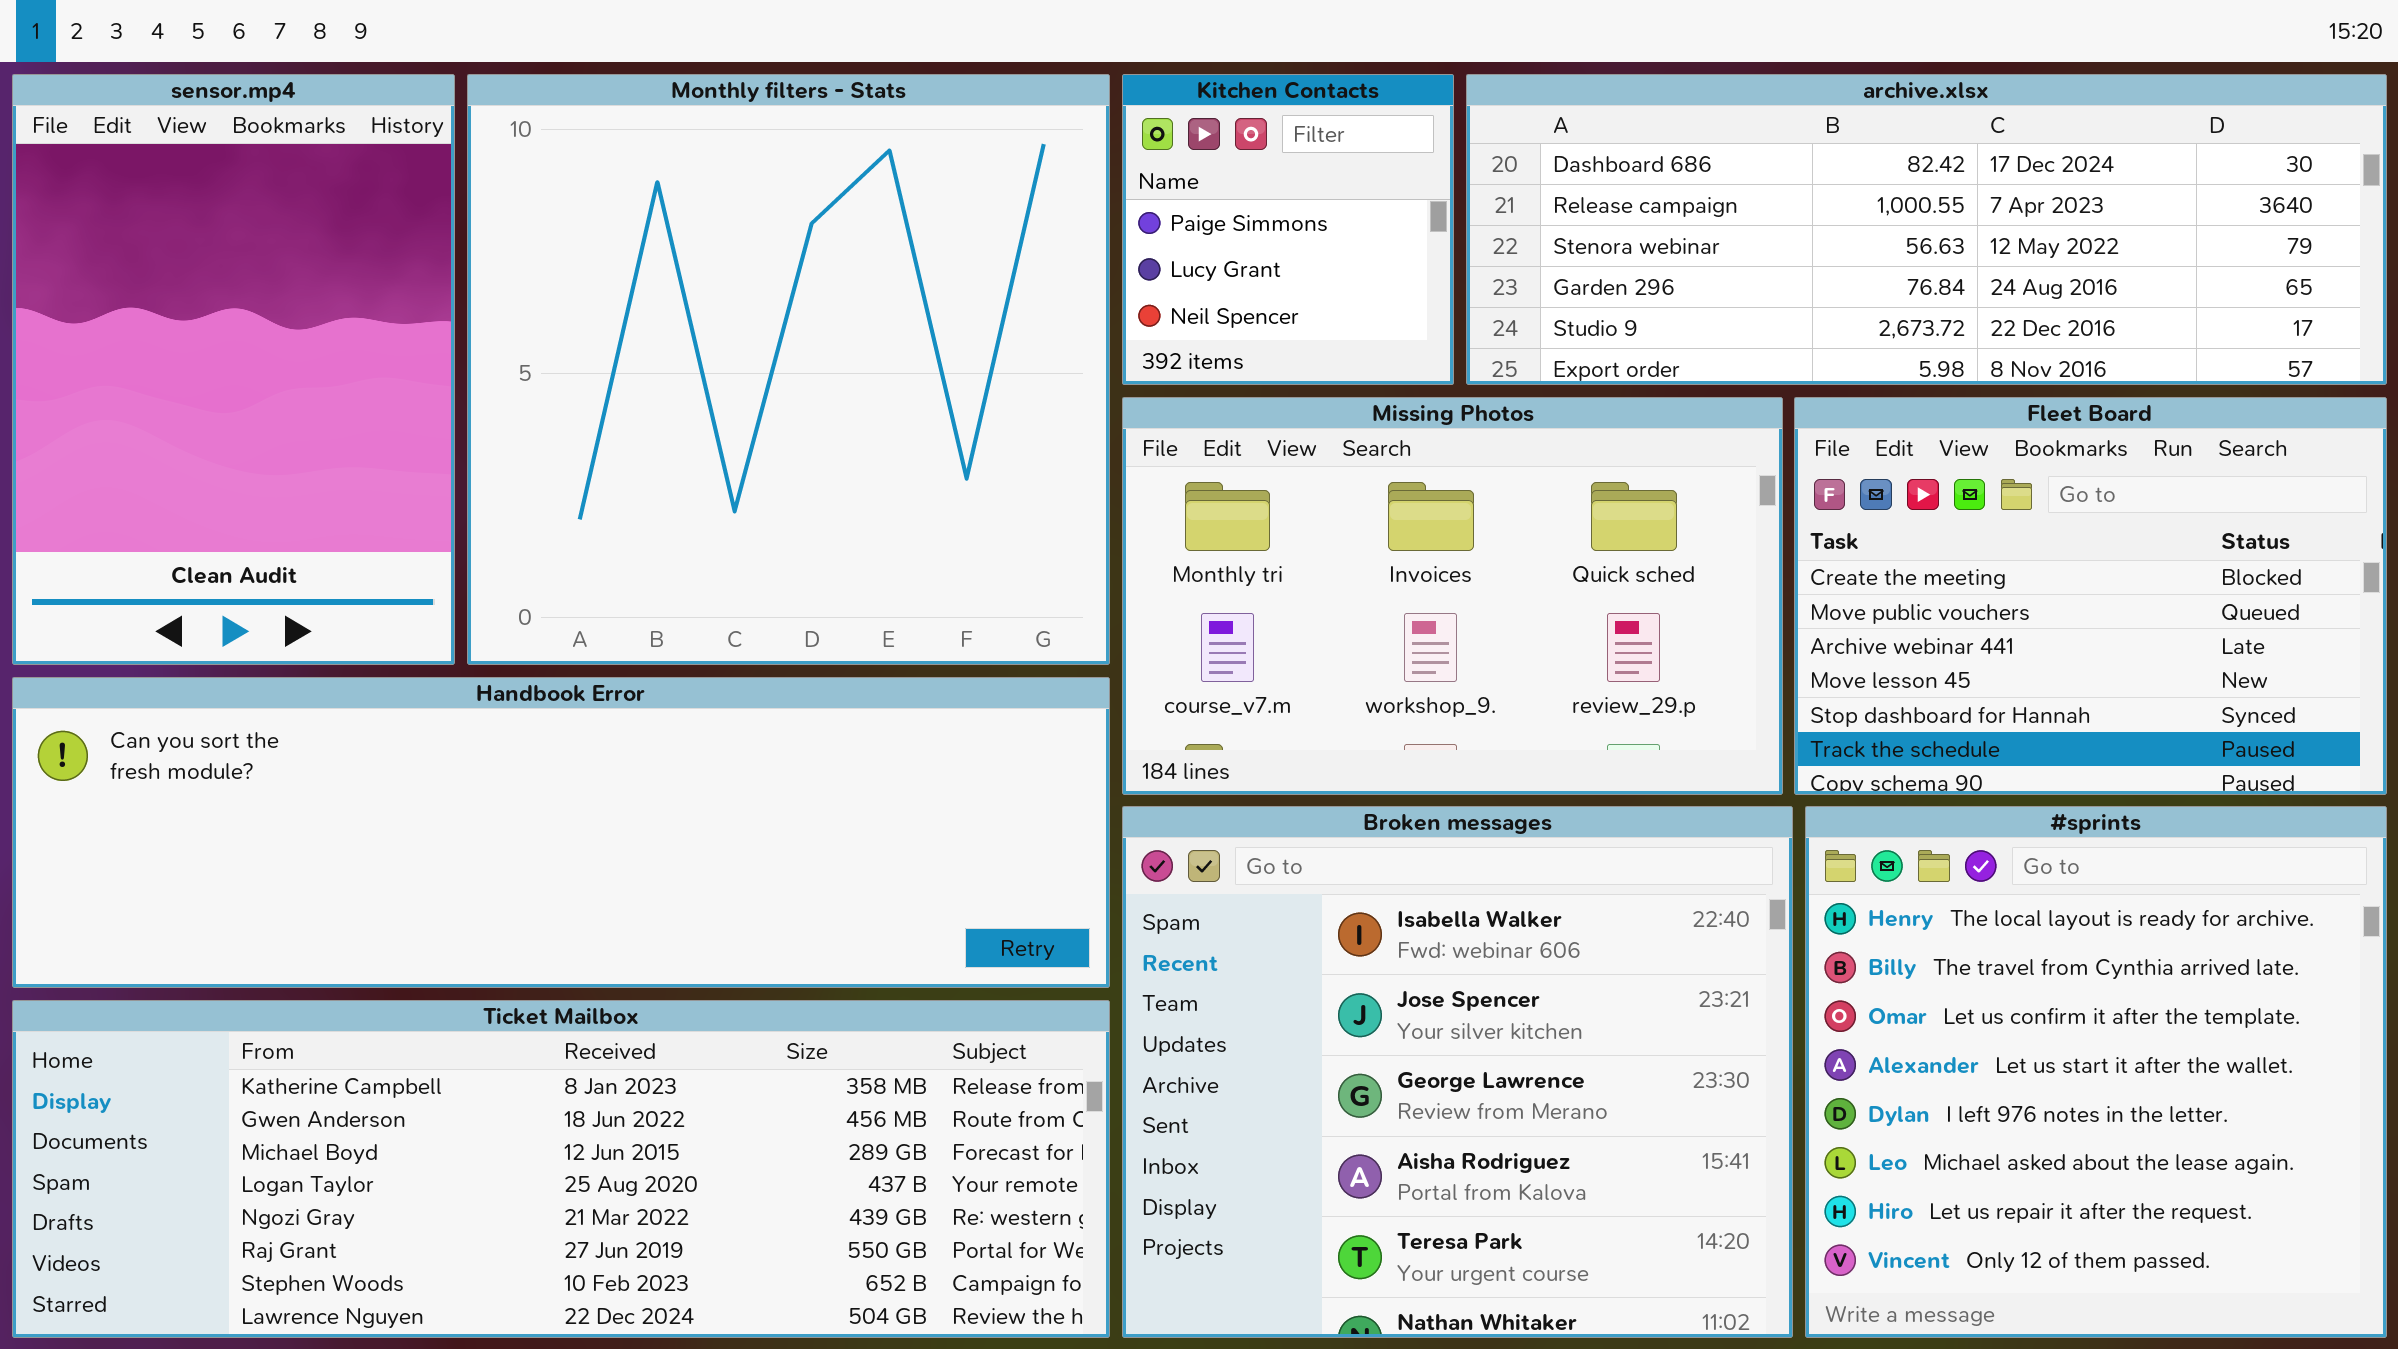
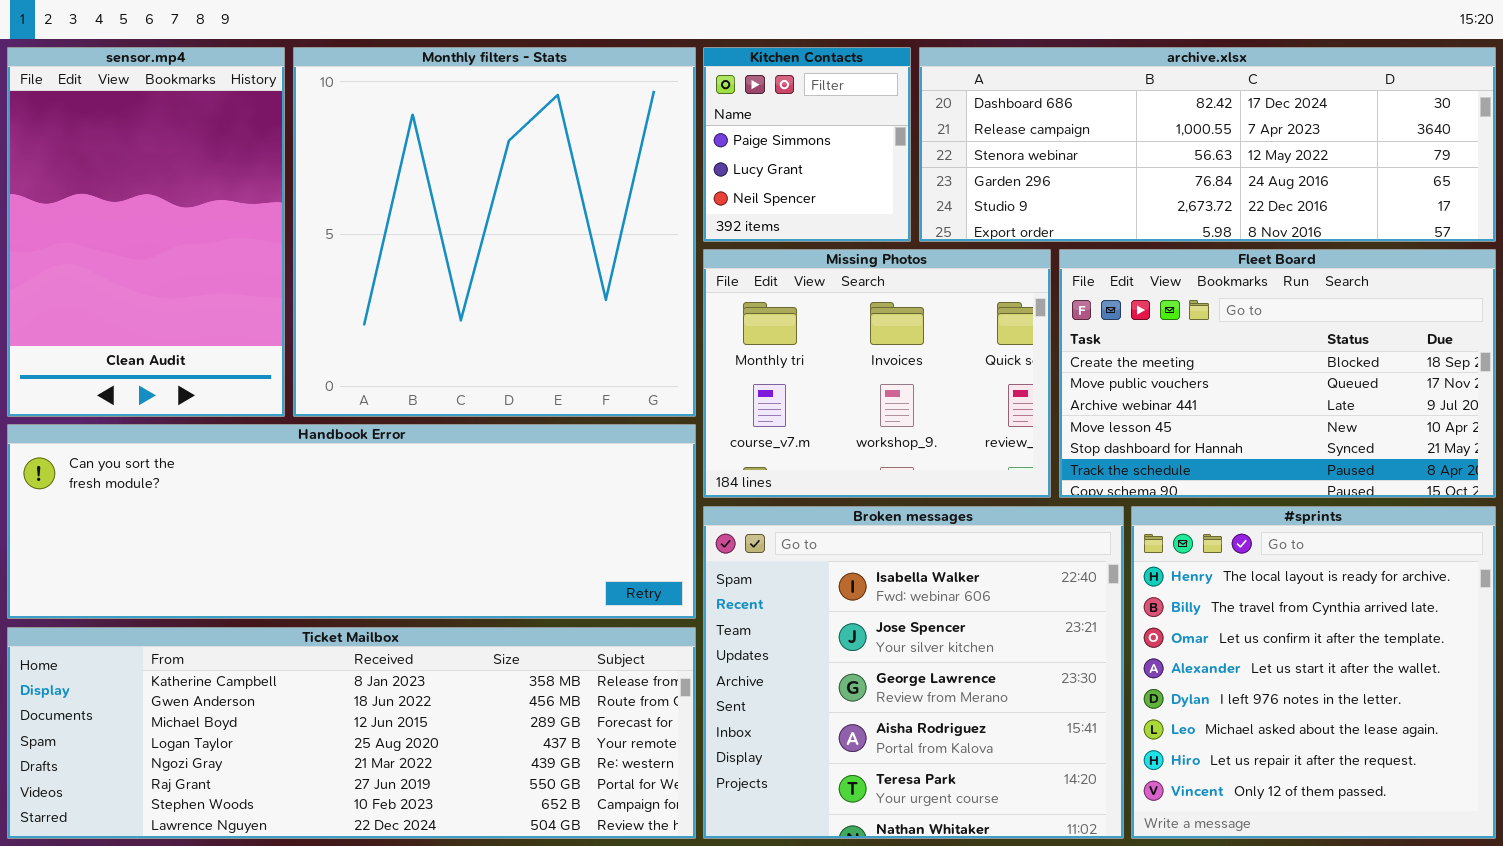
Missing Photos: [1122,397,1783,795] -> [703,249,1051,498], resized
Fleet Board: [1794,397,2387,795] -> [1059,249,1496,498], resized

